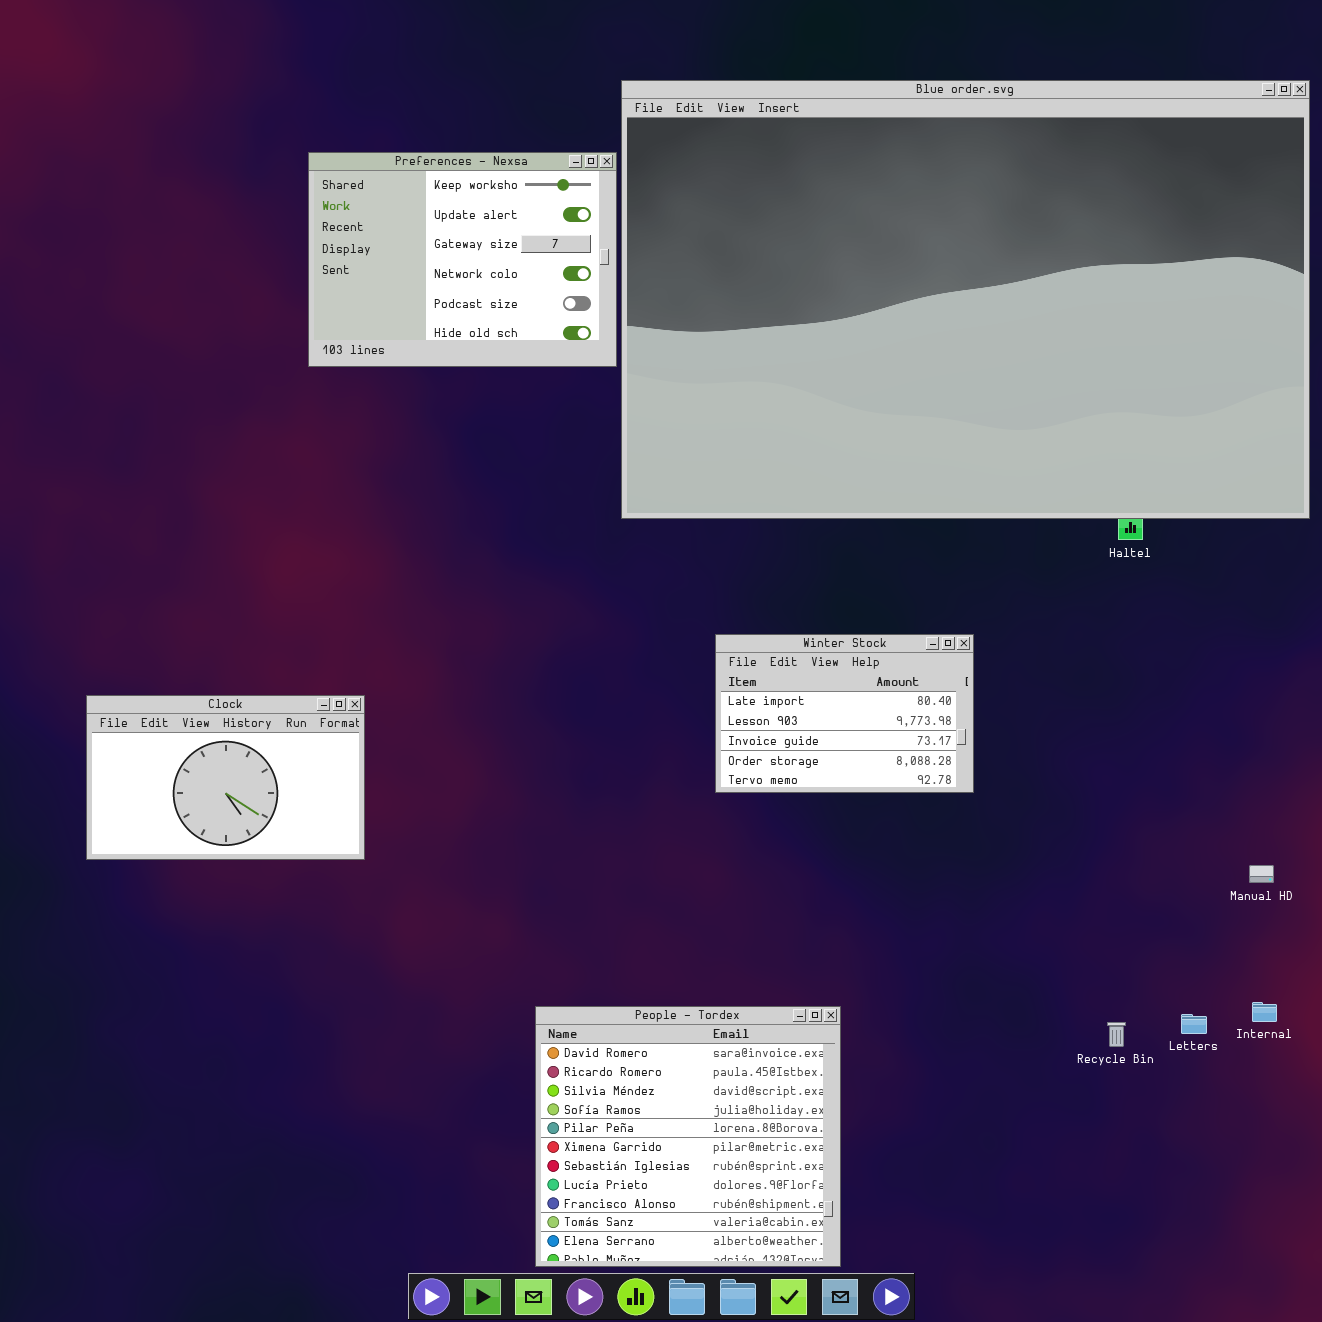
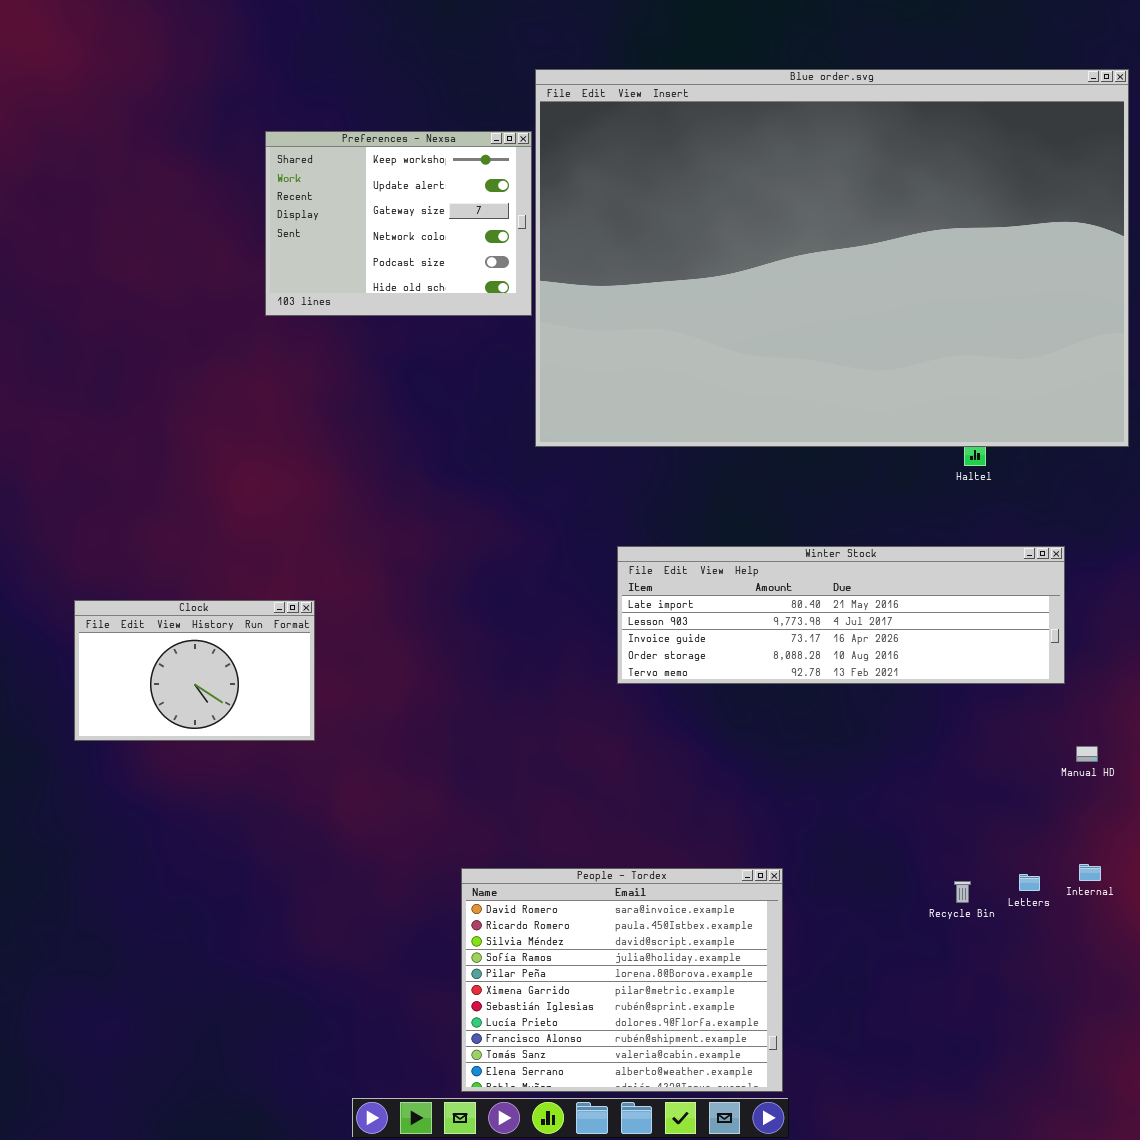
Winter Stock: [715,634,974,793] -> [617,546,1065,684], resized
People - Tordex: [535,1006,841,1267] -> [461,868,783,1092], resized

